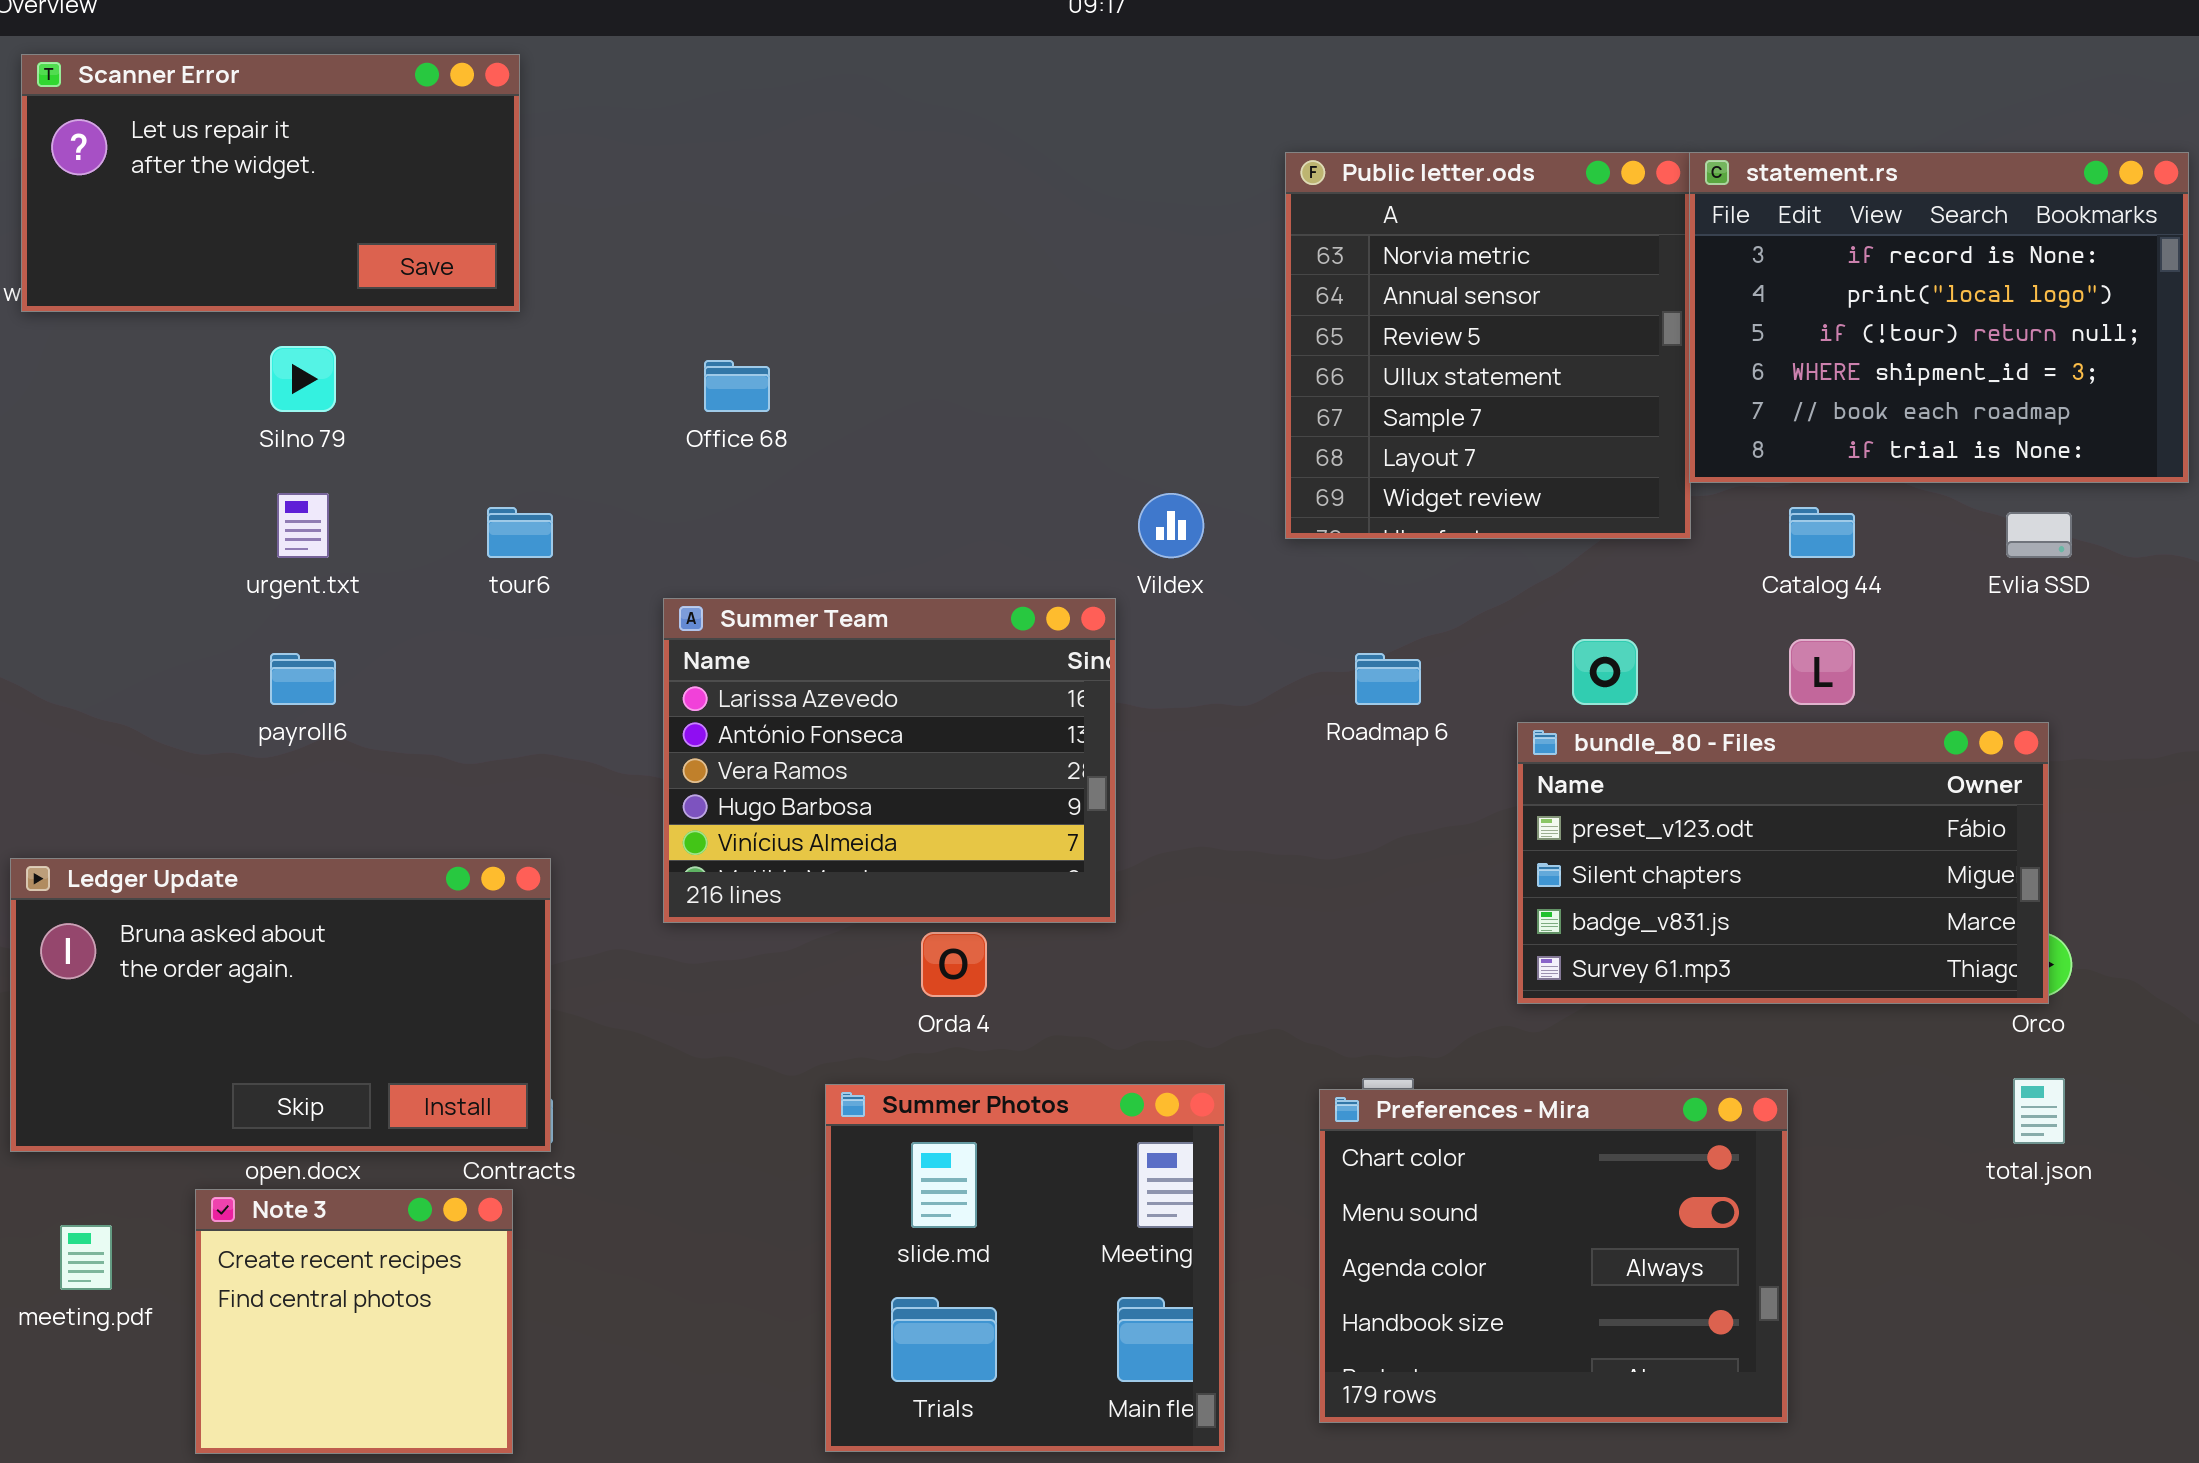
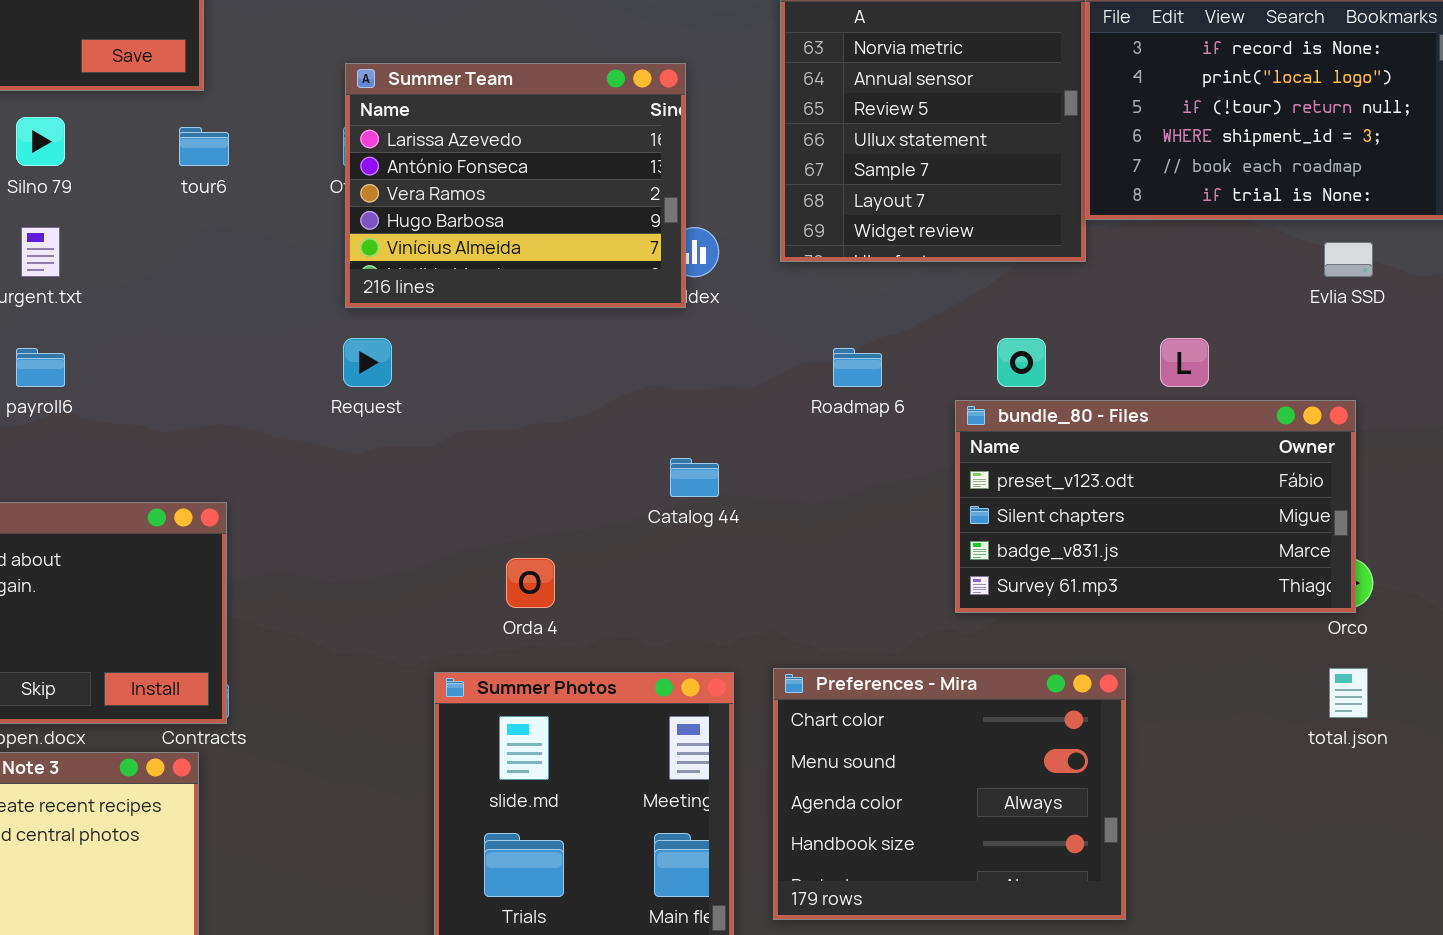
tour6: [487,507,553,558] -> [179,127,229,166], moved
Catalog 44: [1789,507,1855,558] -> [670,458,719,497], moved
Summer Team: [663,598,1116,923] -> [345,63,686,308], moved
Preferences - Mira: [1319,1089,1788,1423] -> [773,668,1126,920], moved

